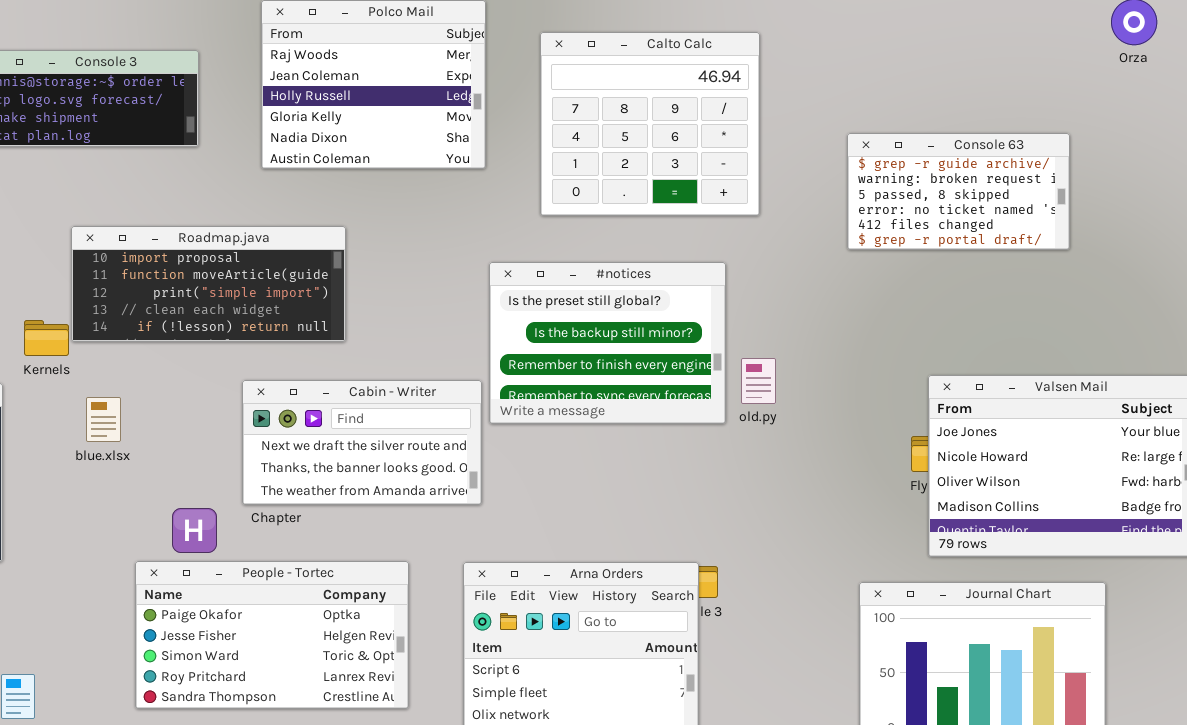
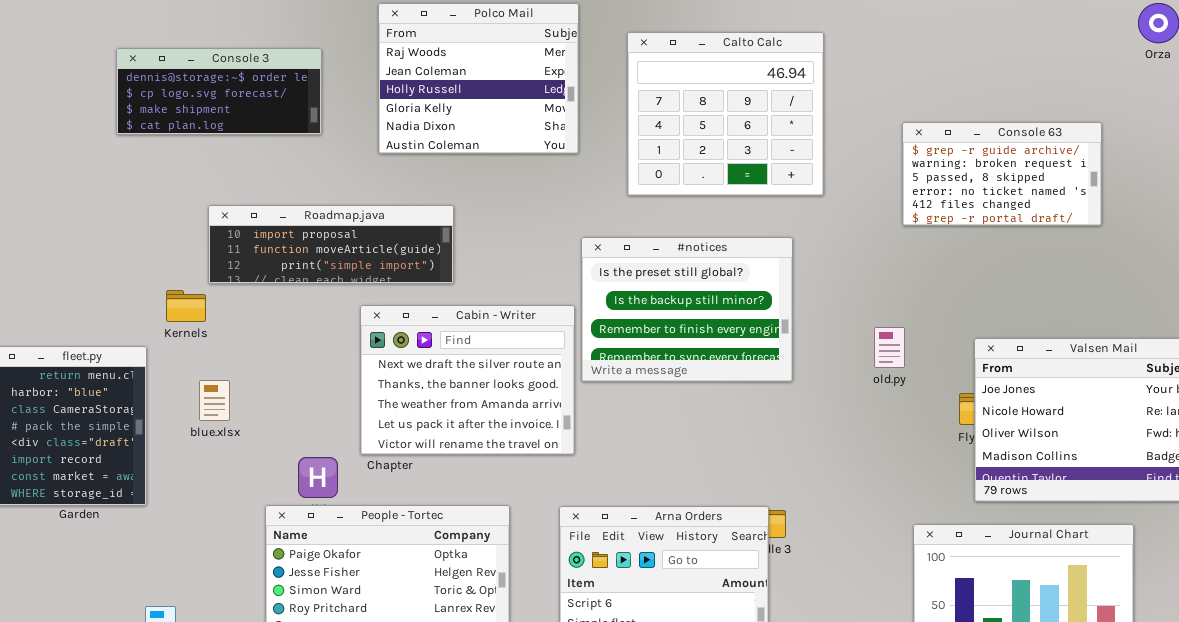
Roadmap.java: [71,226,346,342] -> [208,205,454,284], resized
old.py: [741,358,776,404] -> [874,327,905,368], moved
Cabin - Writer: [242,380,482,505] -> [360,305,575,455], resized
blue.xlsx: [86,397,121,442] -> [199,380,230,421], moved

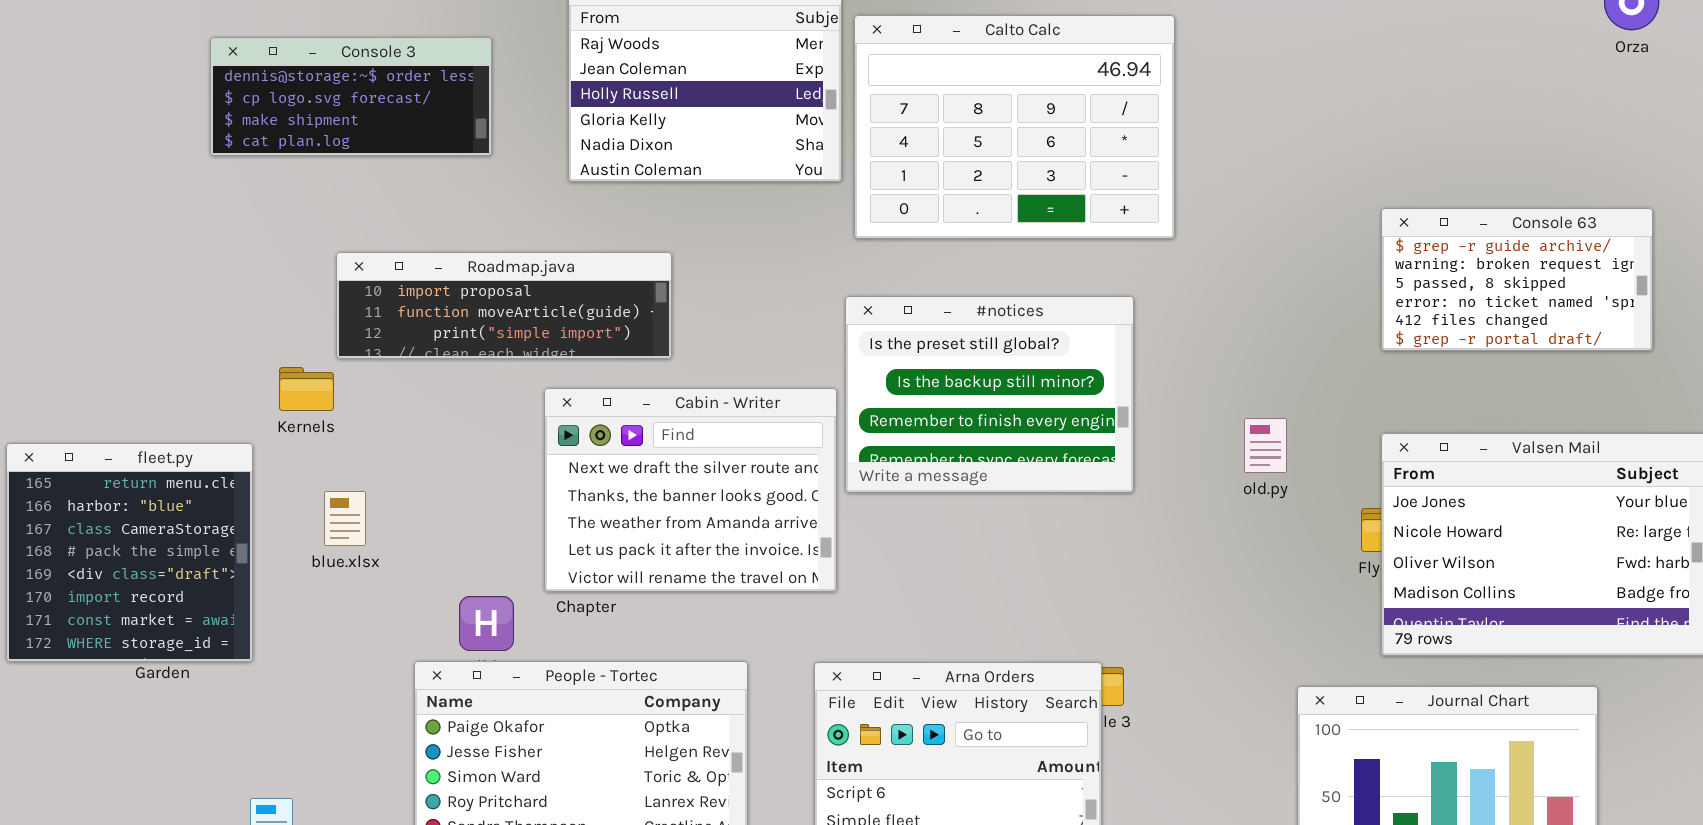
Calto Calc: [627,32,824,196] -> [854,15,1175,239], resized
Console 63: [902,122,1102,226] -> [1381,208,1653,351], moved

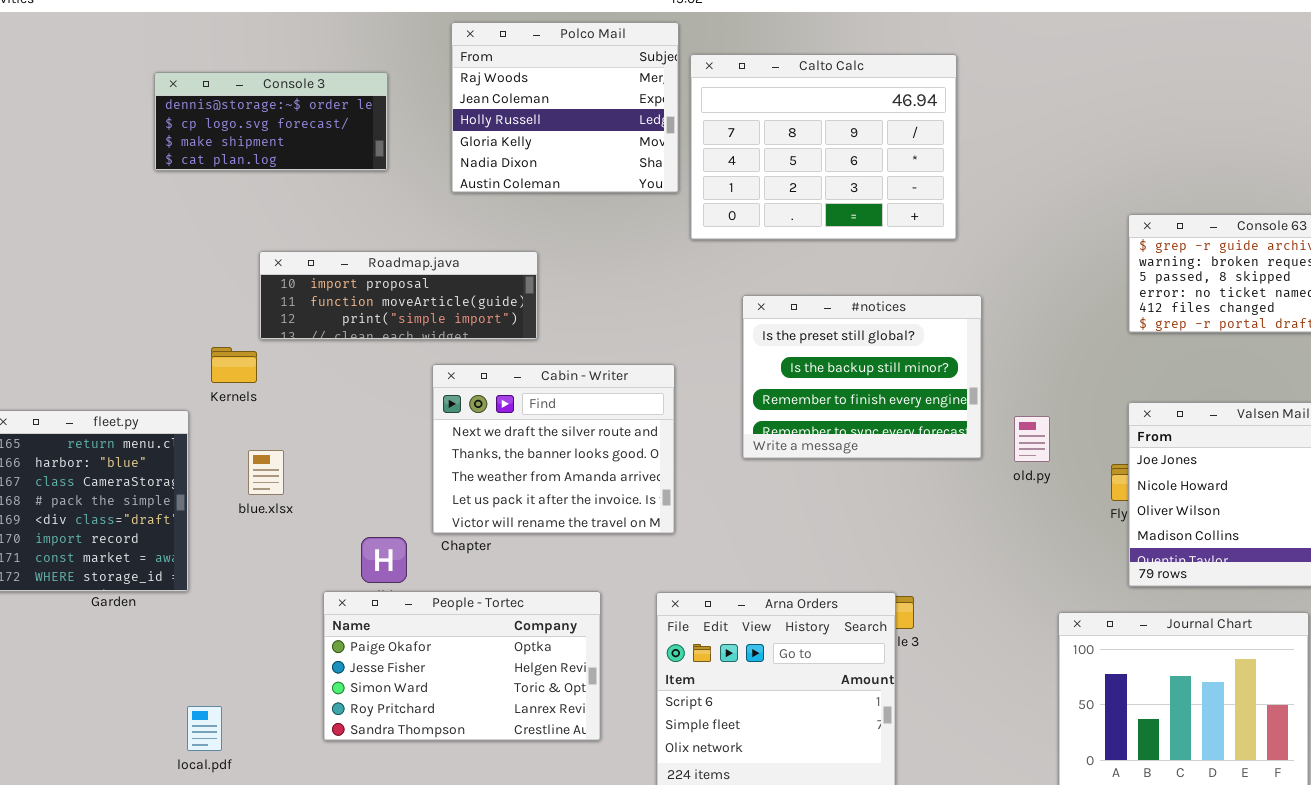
#notices: [845,296,1134,493] -> [742,295,982,459], moved
old.py: [1244,418,1287,473] -> [1014,416,1050,462], moved

